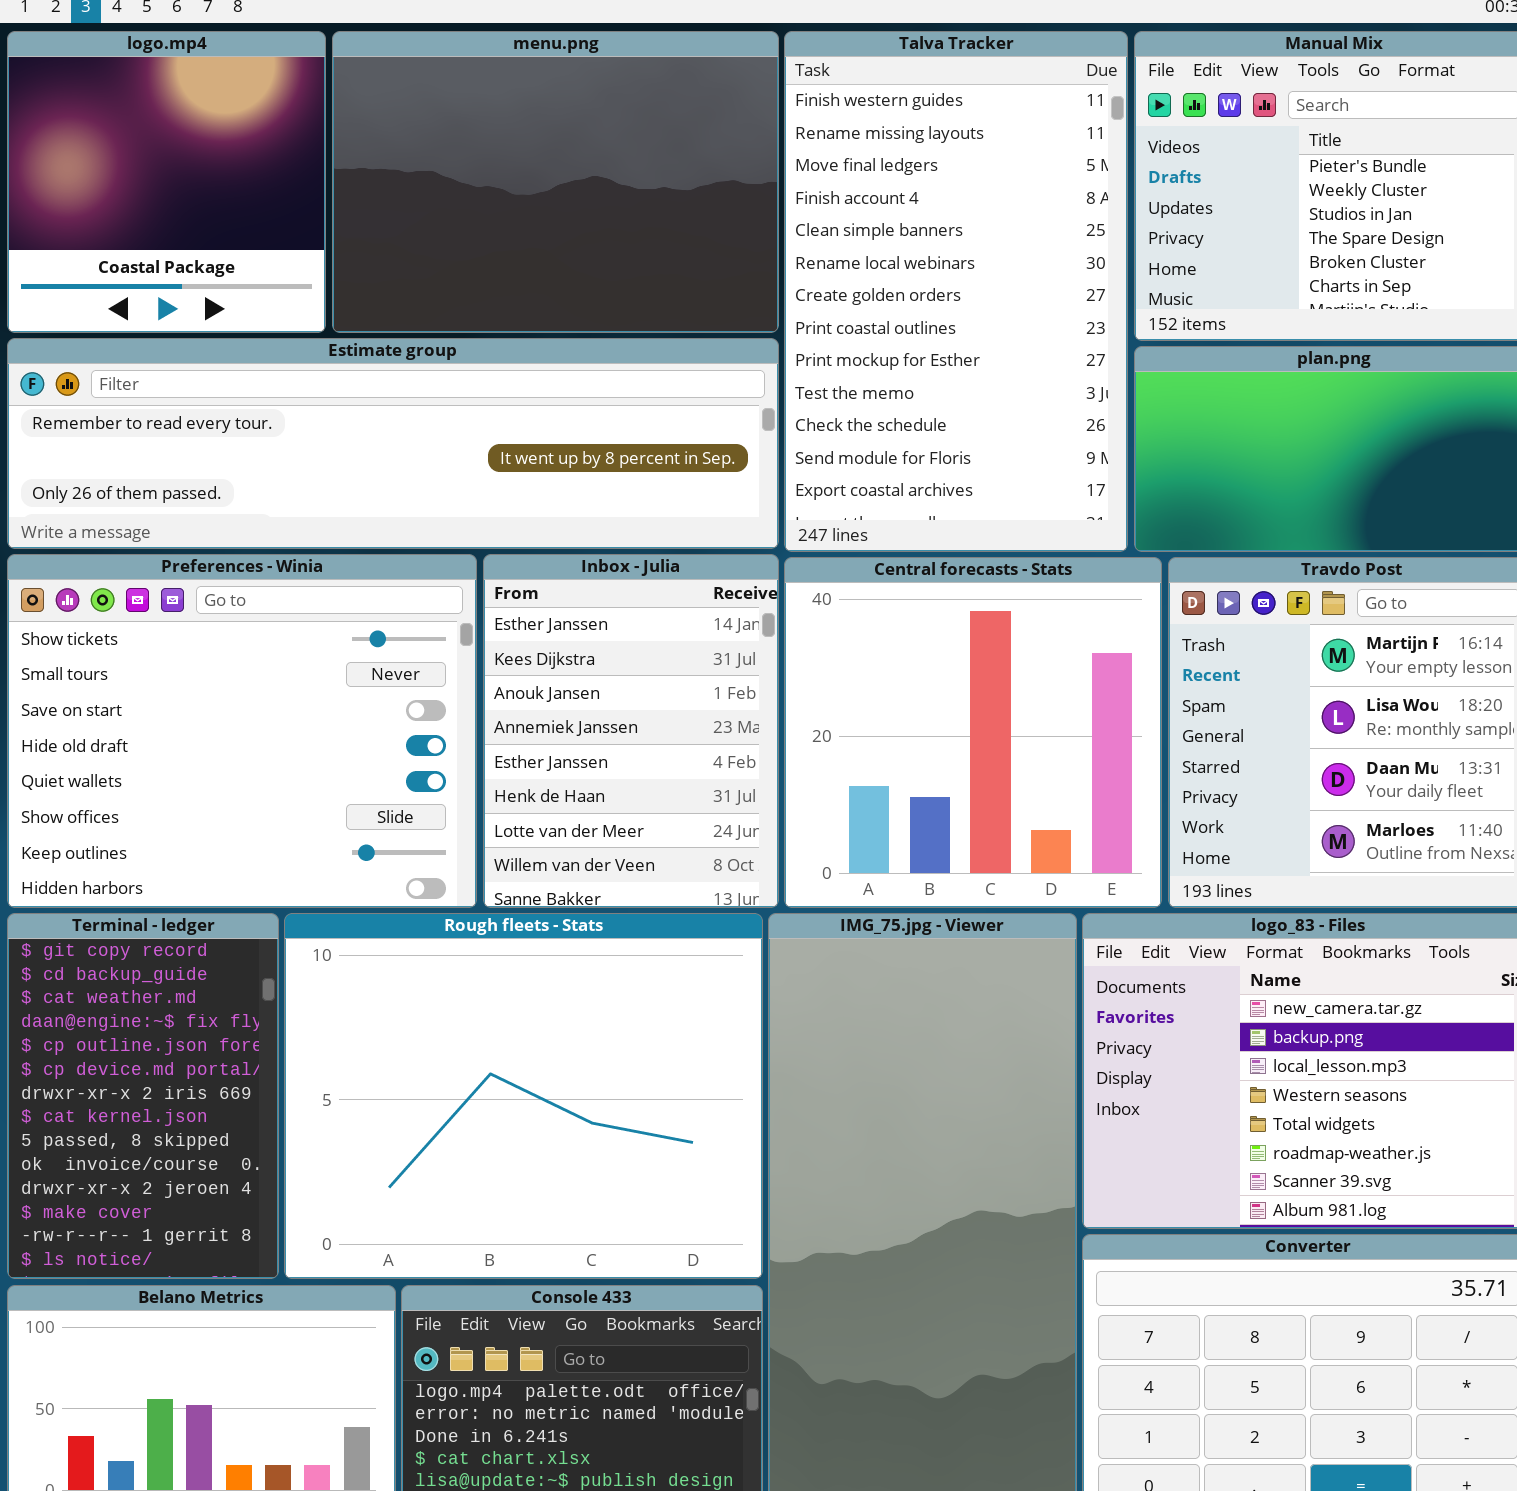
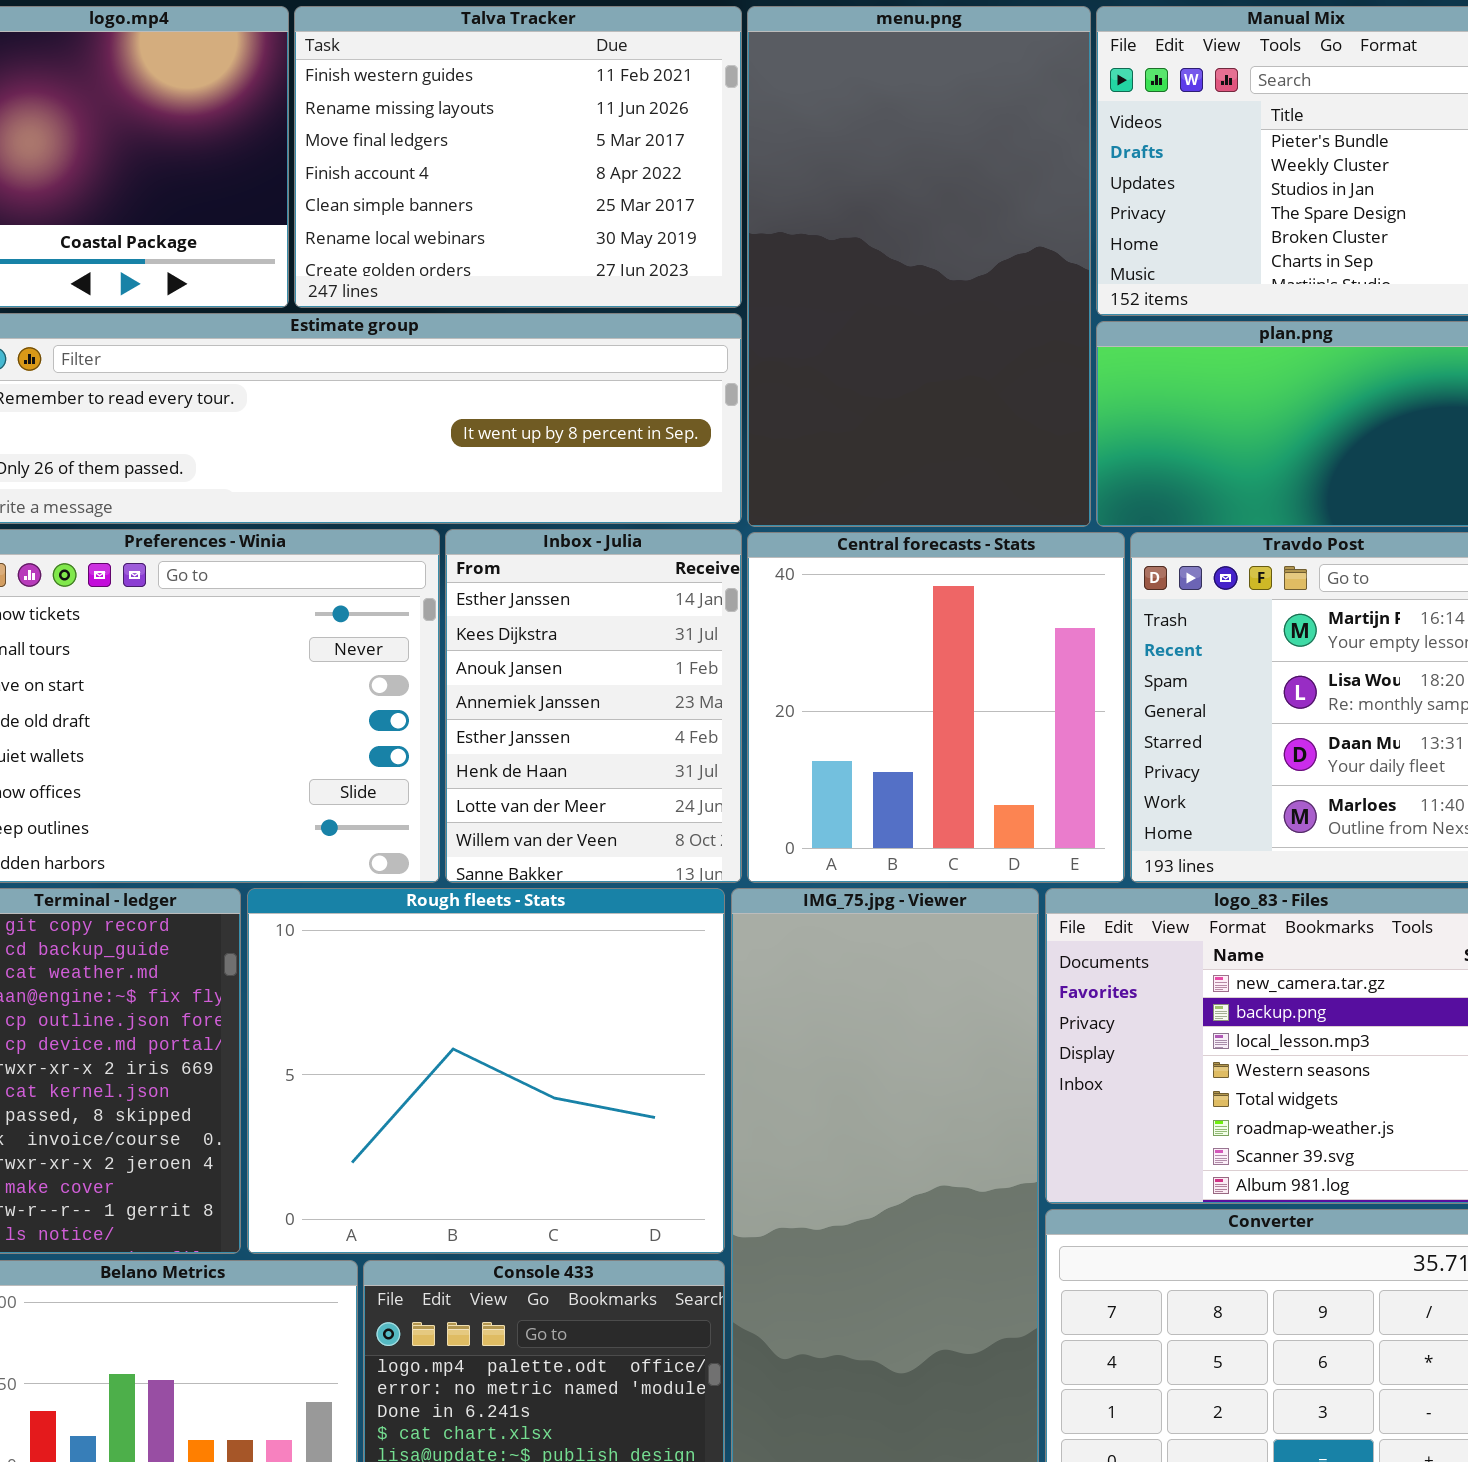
menu.png: [332,31,779,333] -> [747,6,1091,527], moved, resized
Talva Tracker: [784,31,1128,552] -> [294,6,742,308], moved, resized

